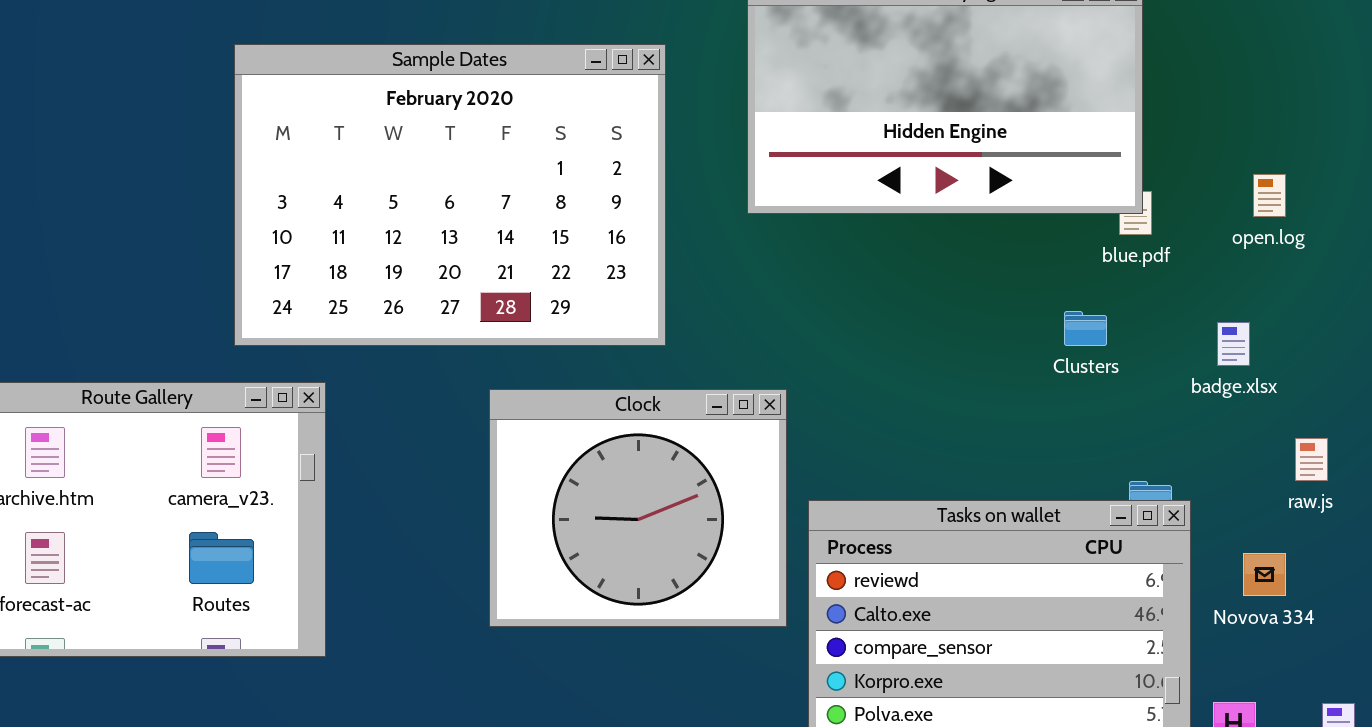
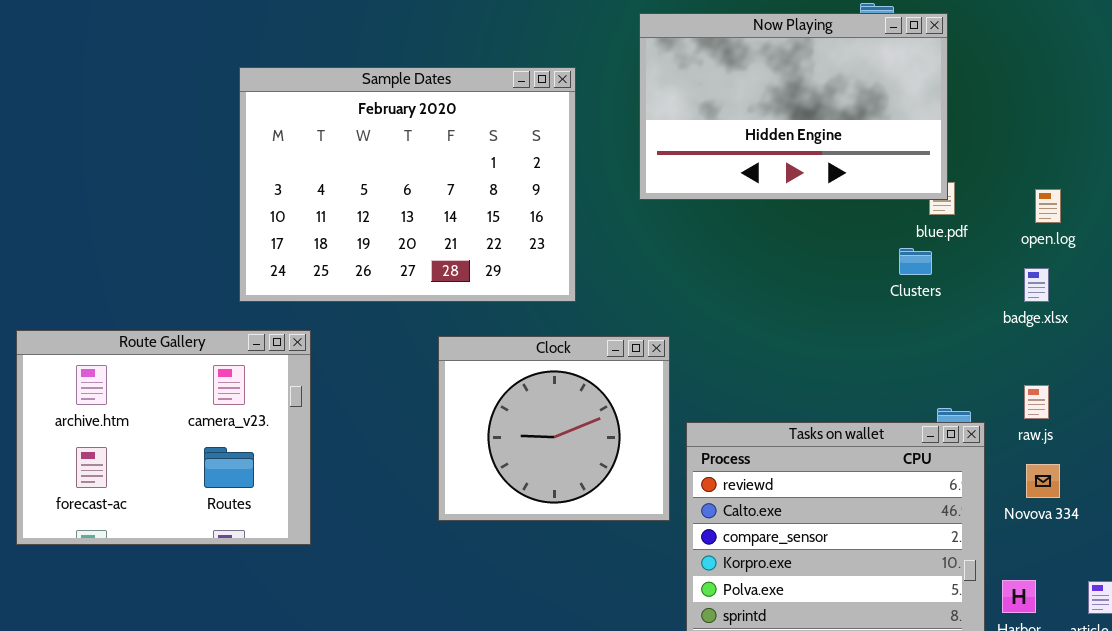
open.log: [1253,174,1286,217] -> [1035,189,1061,223], moved
Clusters: [1064,311,1107,346] -> [899,248,932,275], moved
badge.xlsx: [1217,322,1250,366] -> [1024,268,1049,302], moved
raw.js: [1295,438,1328,481] -> [1024,385,1049,419], moved

